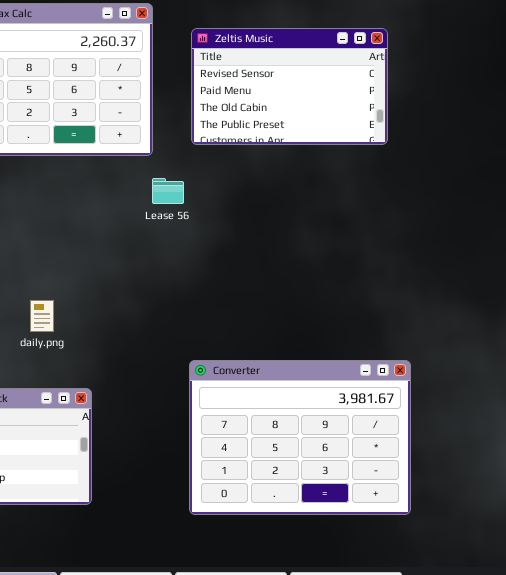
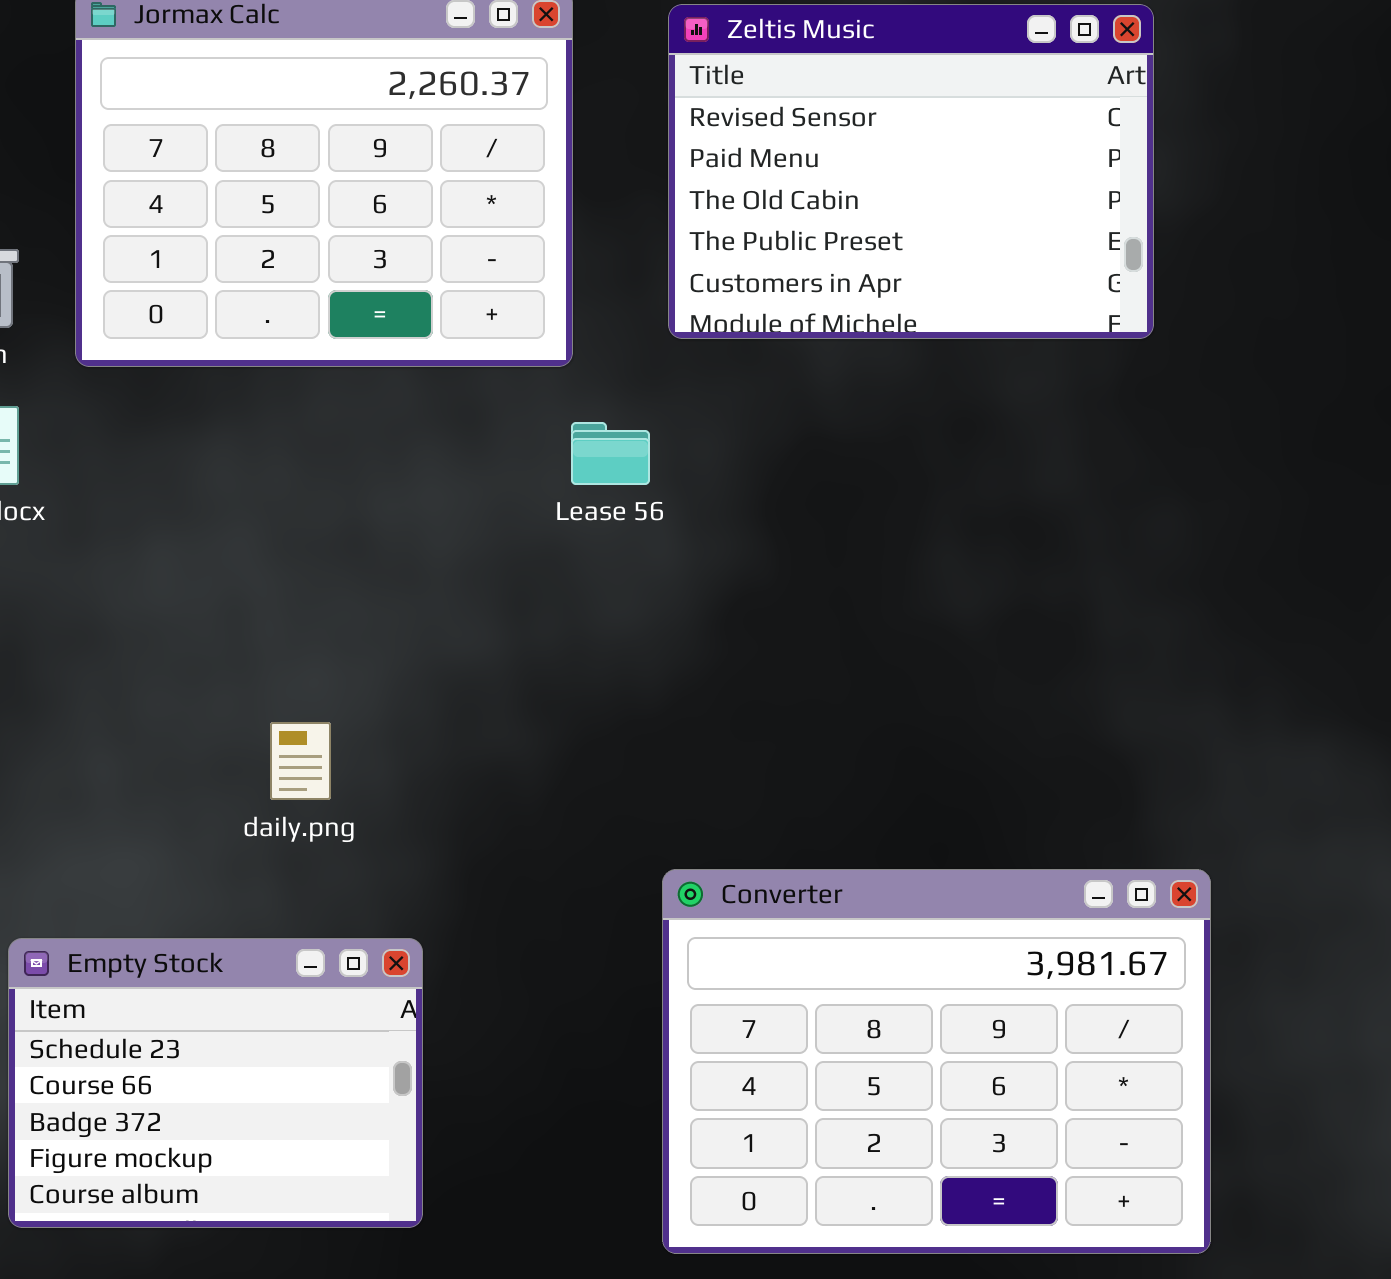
Zeltis Music: [191,28,388,145] -> [668,4,1154,339], resized

